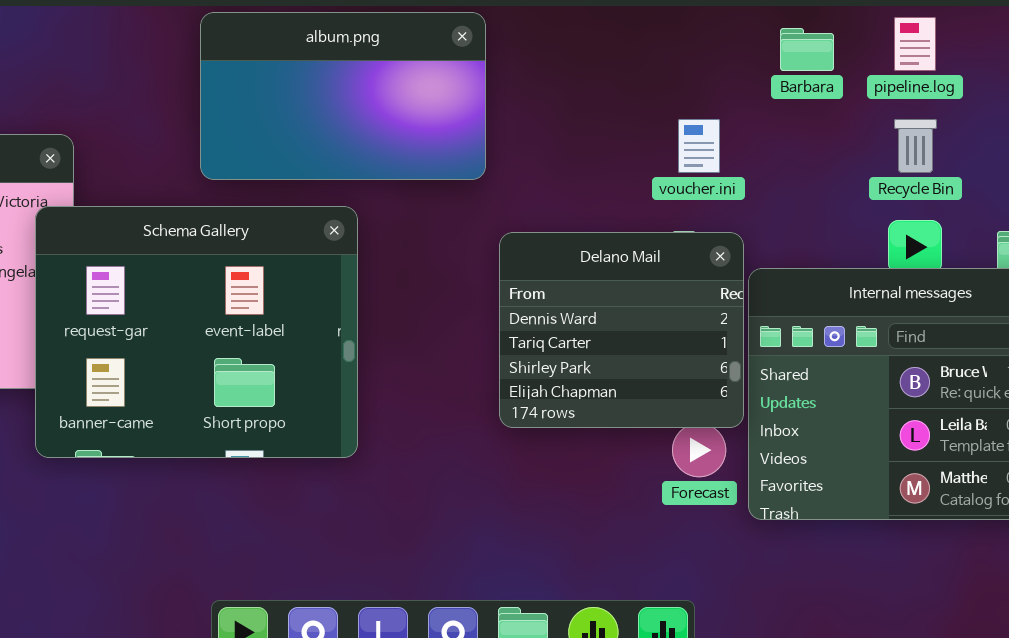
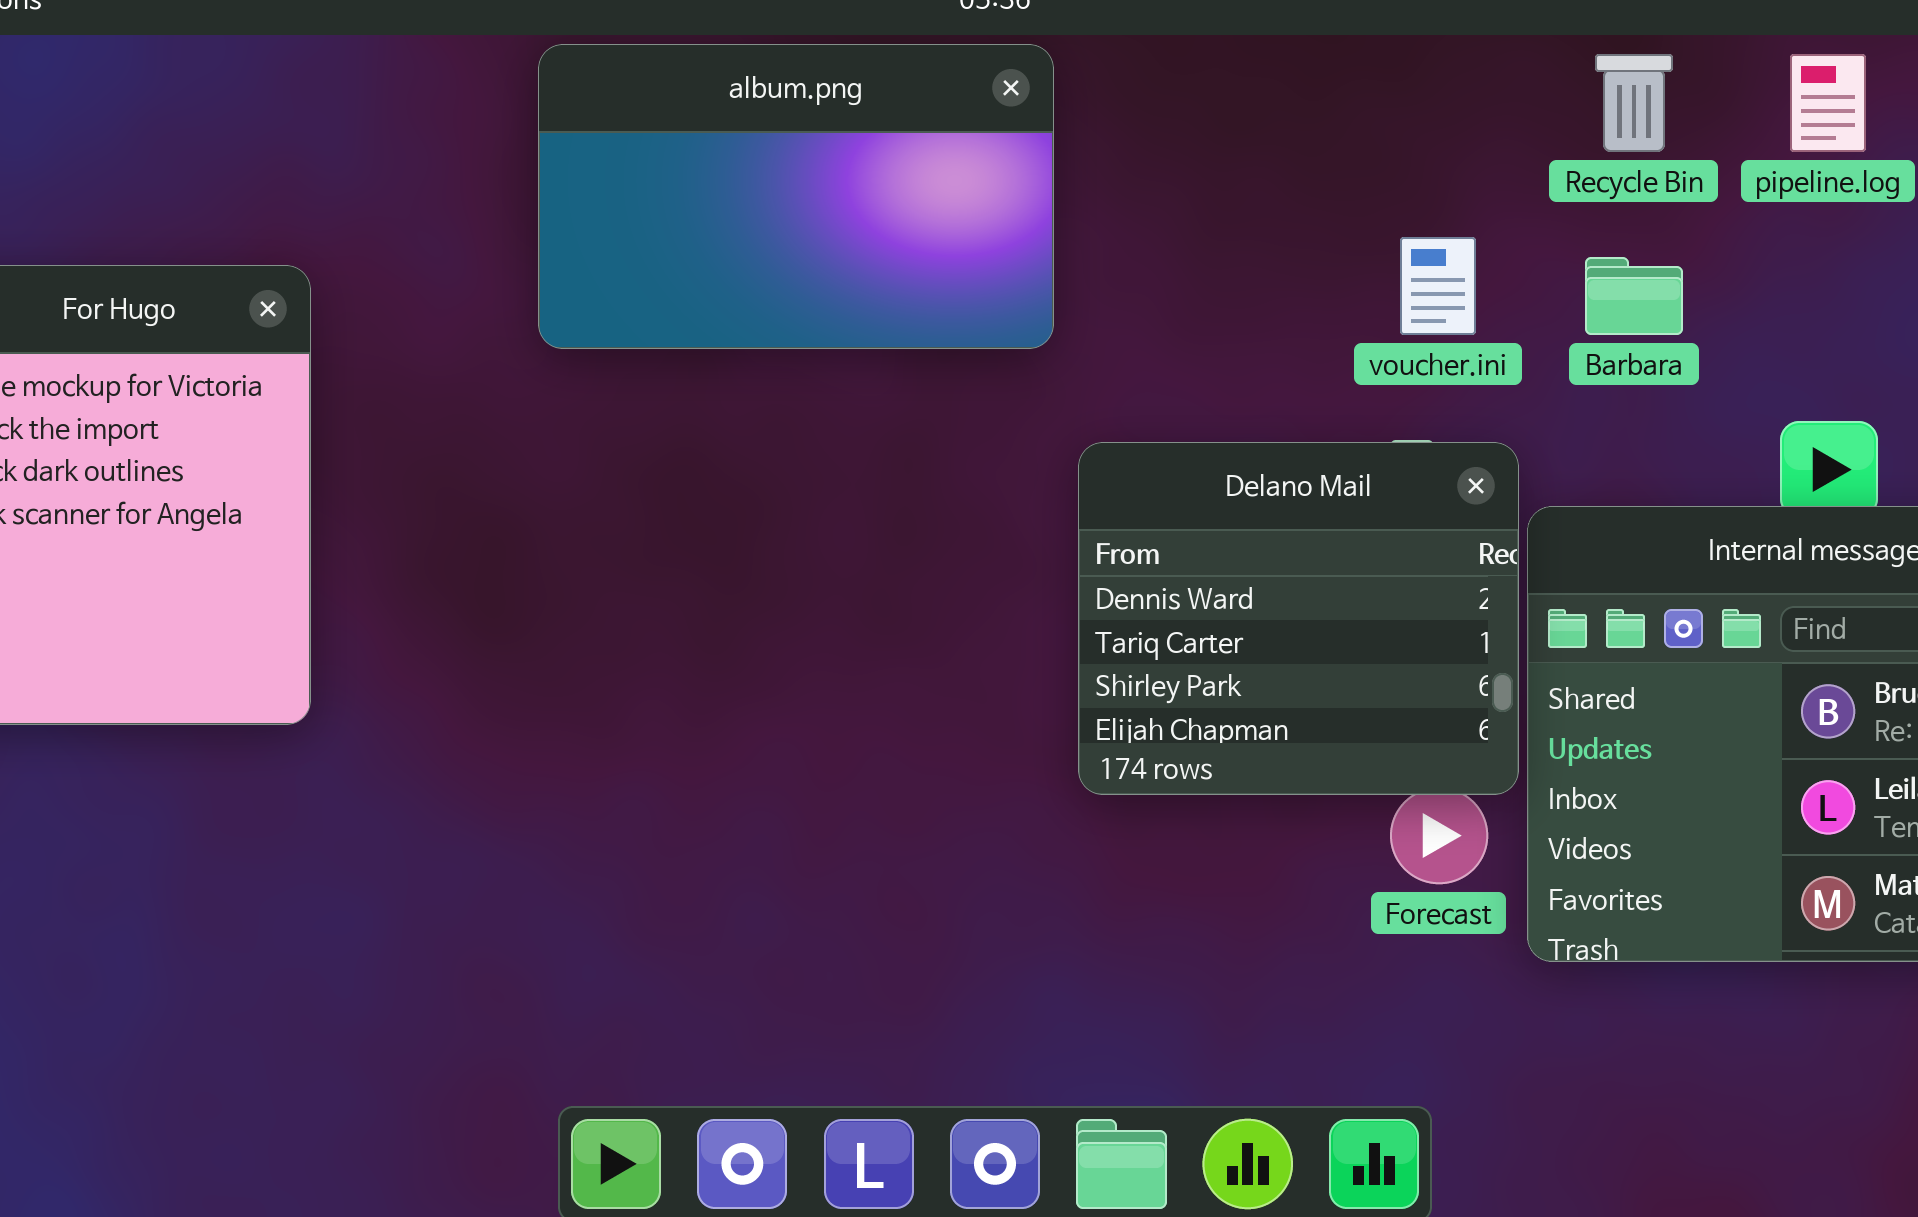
Barbara: [780,28,834,71] -> [1585,257,1683,335], moved
Recycle Bin: [894,119,937,173] -> [1595,54,1673,152], moved
Schema Gallery: [35,206,358,458] -> none, closed

